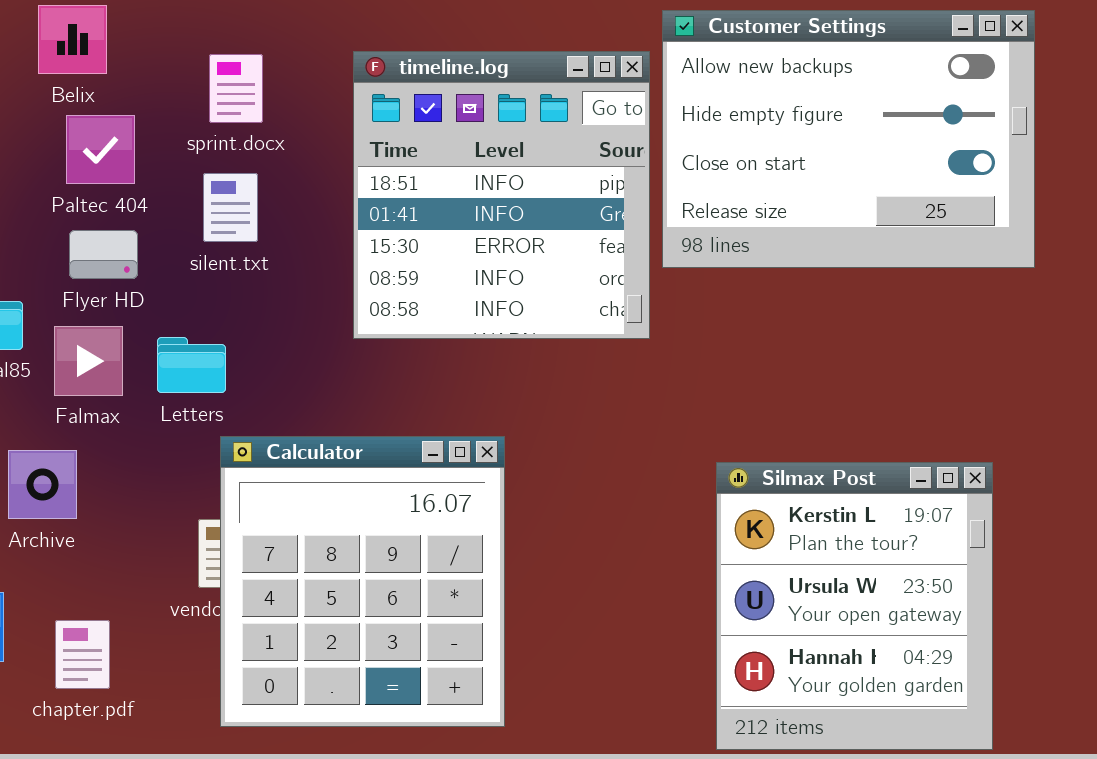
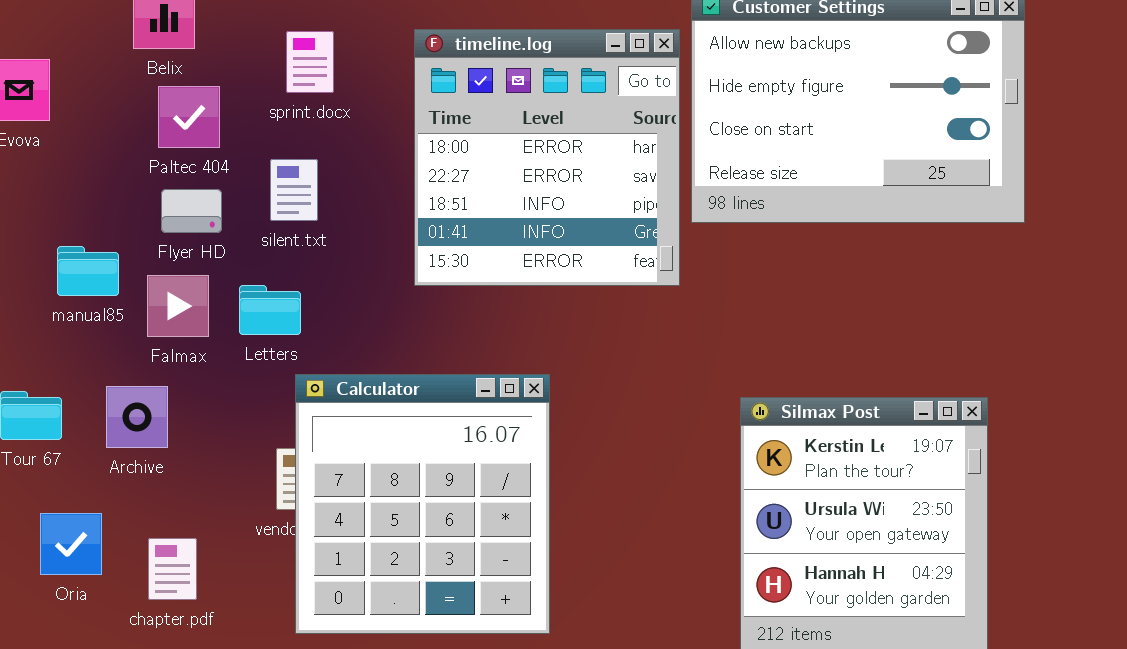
timeline.log: [353,51,650,339] -> [414,29,680,286], scrolled up 2 rows
silent.txt: [203,173,258,242] -> [270,159,318,221], moved

